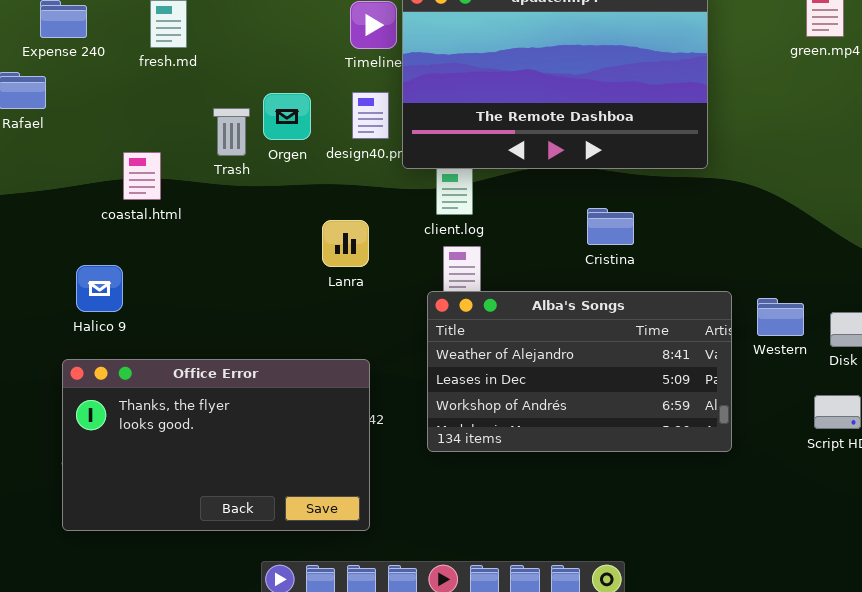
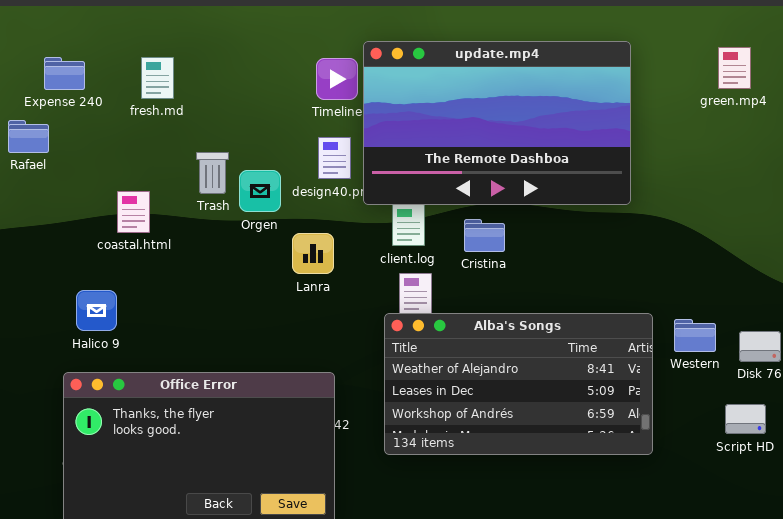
Orgen: [263,93,311,140] -> [239,170,281,212], moved
Cristina: [587,208,634,245] -> [464,219,505,252], moved
Lanra: [322,220,369,267] -> [292,233,334,274], moved

